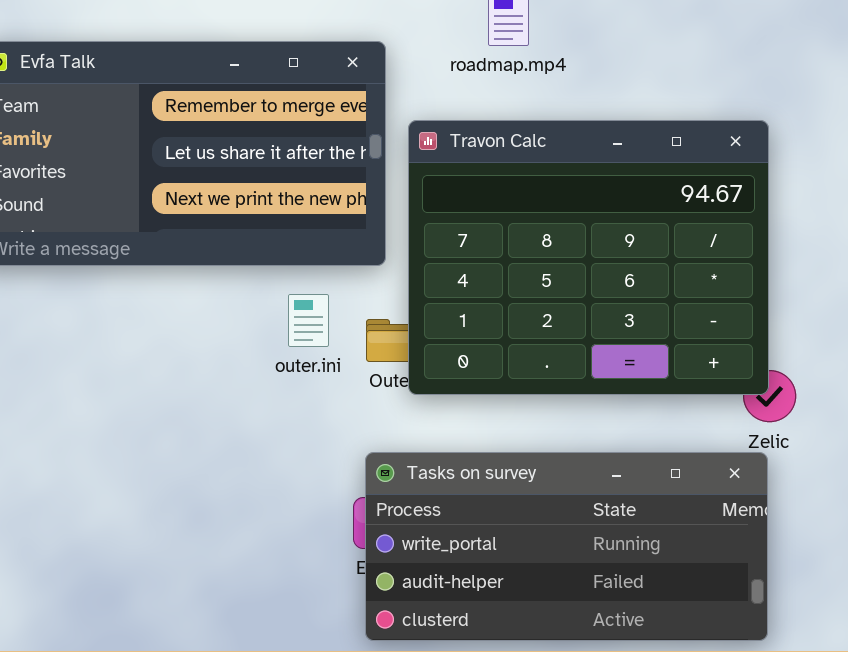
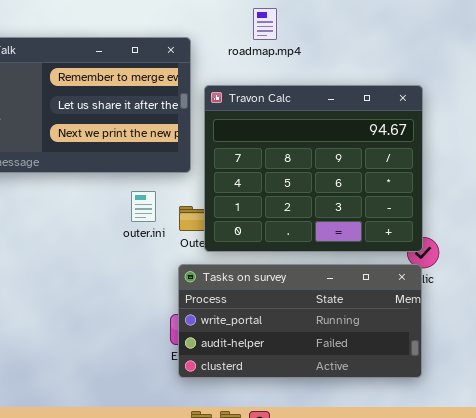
Tasks on survey: [365,452,768,641] -> [178,264,422,378], moved

